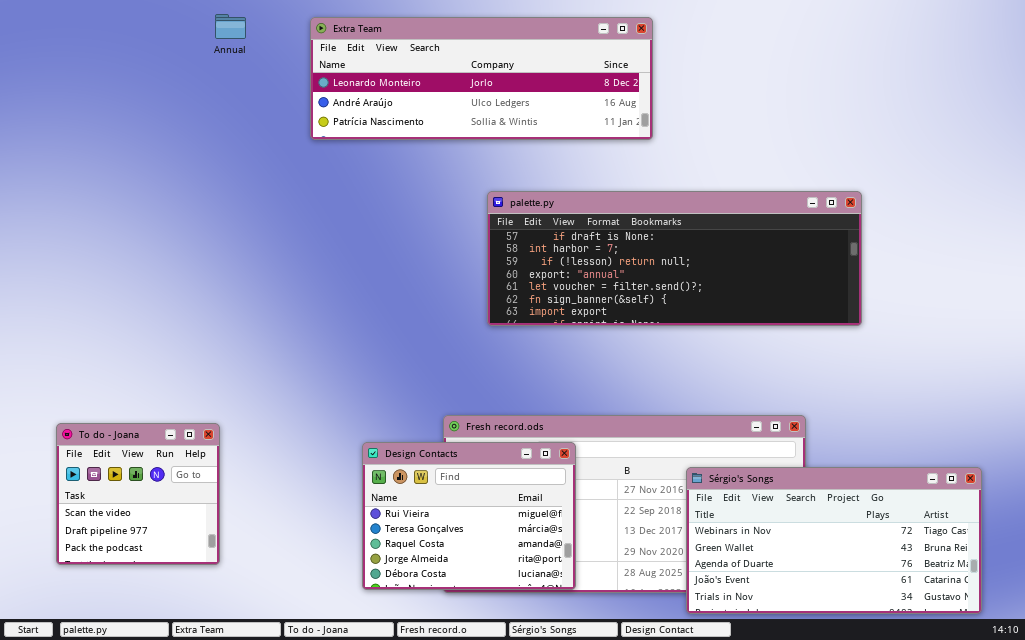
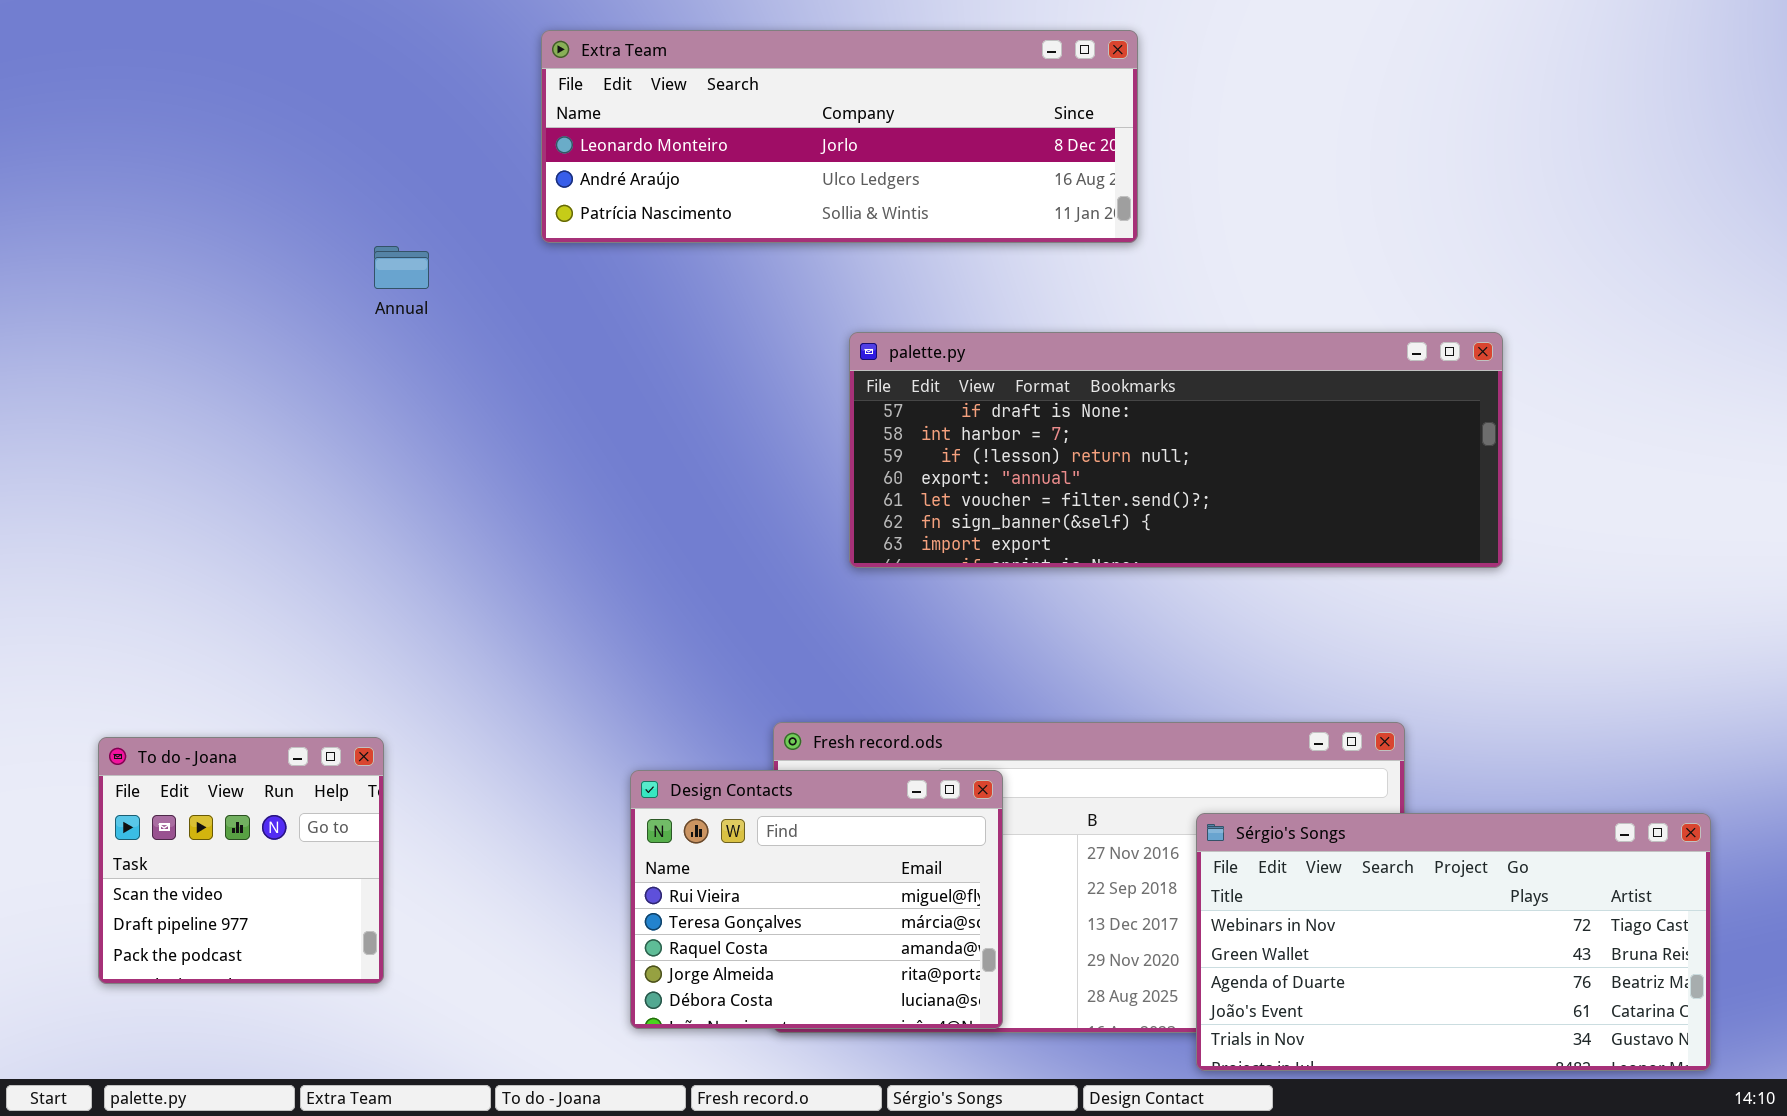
Annual: [215,14,246,39] -> [374,246,429,289], moved

